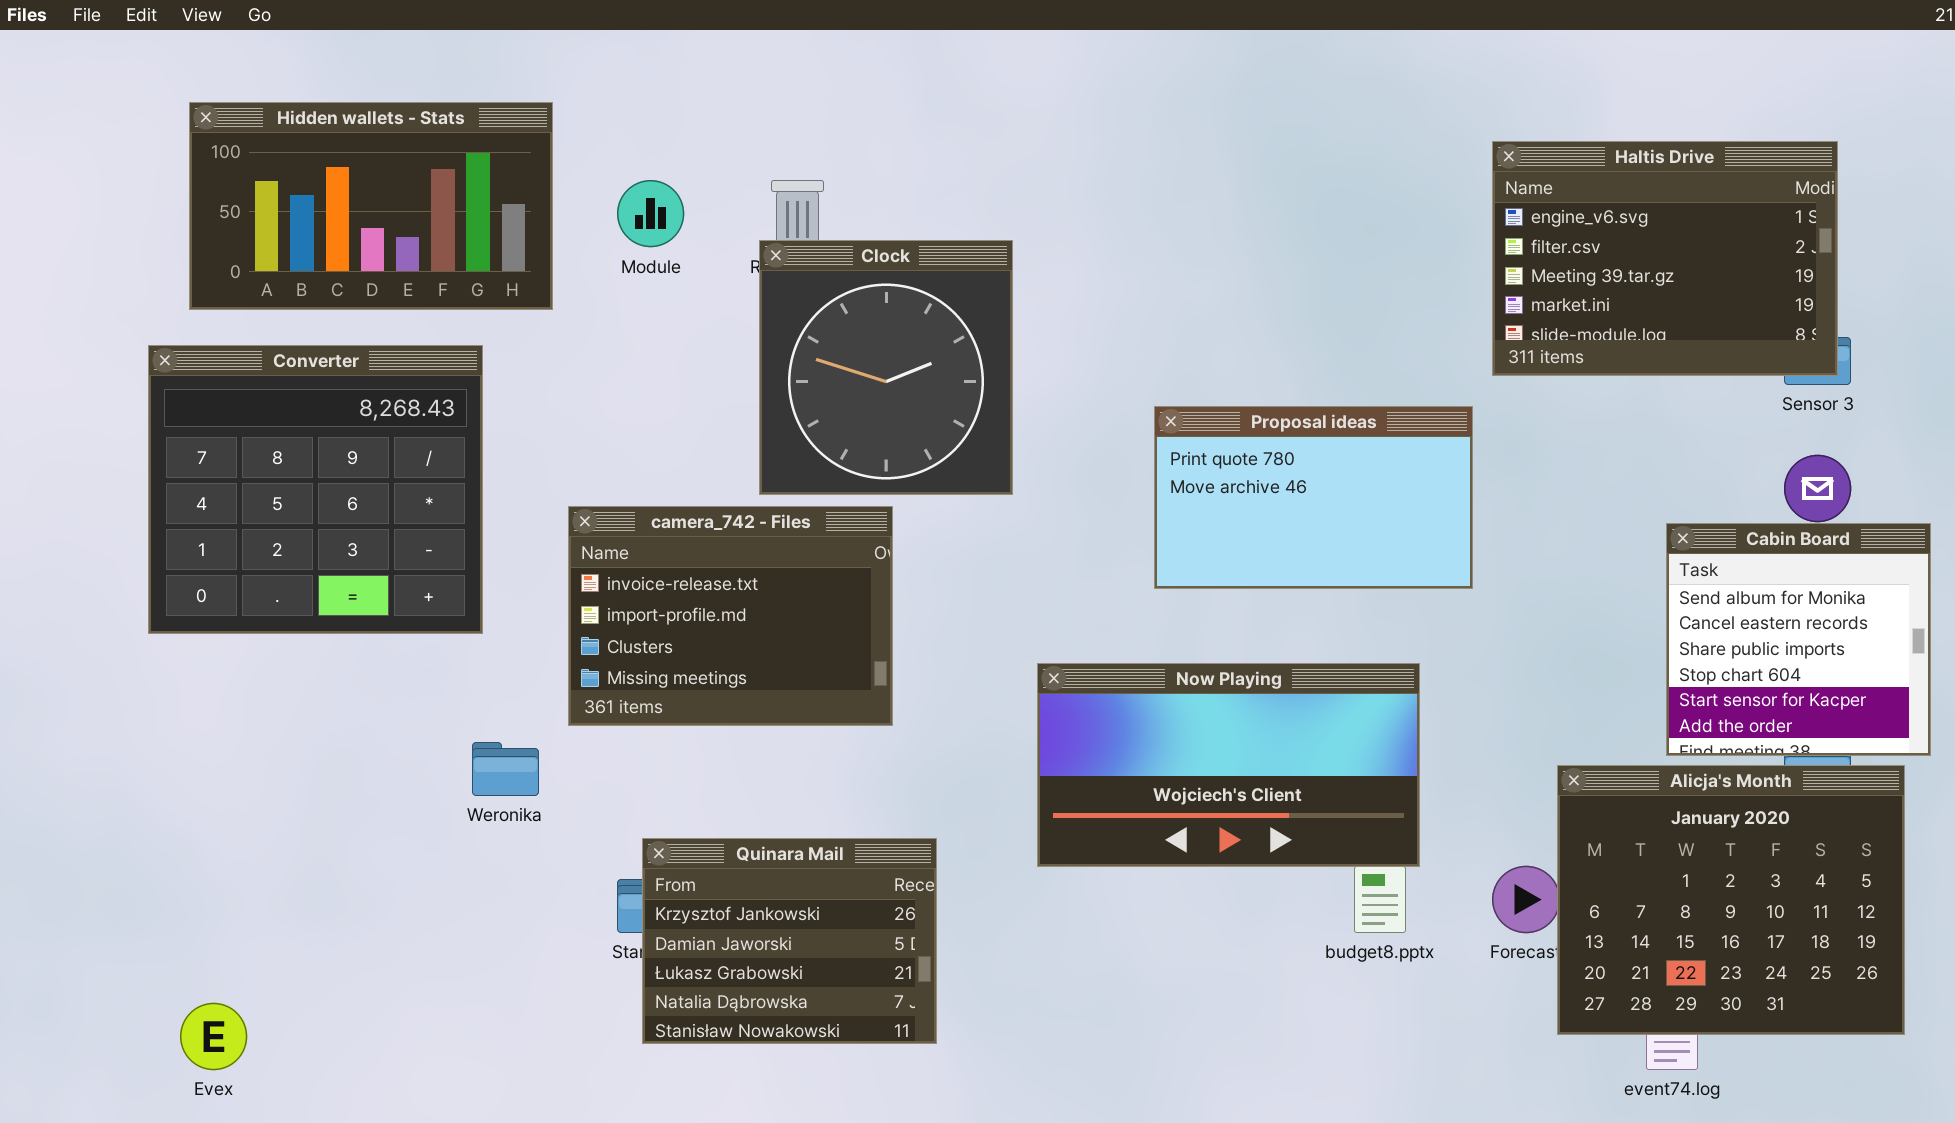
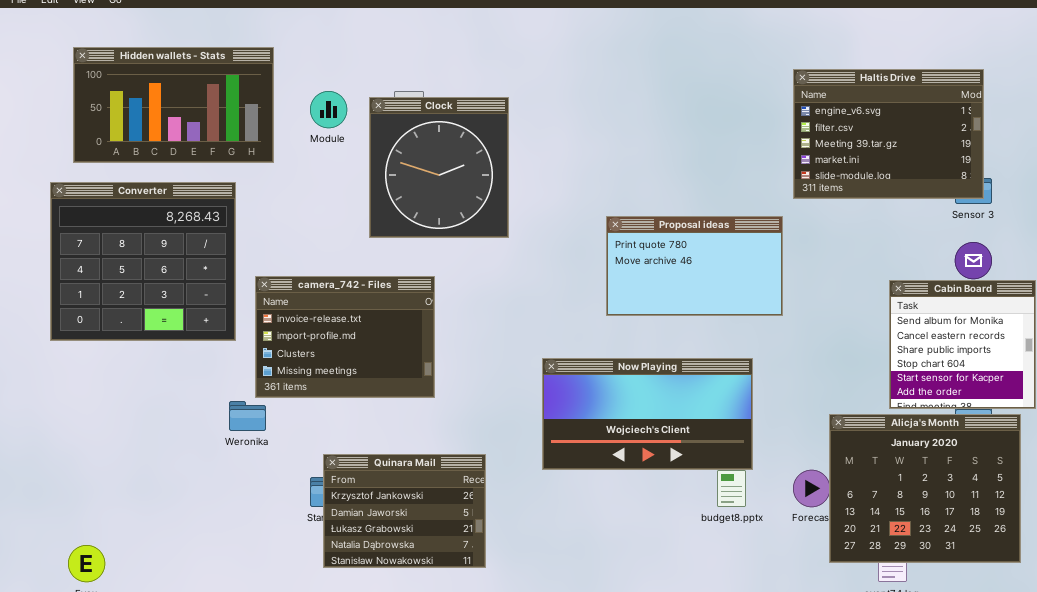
Clock: [759,240,1013,495] -> [369,97,509,238], moved
camera_742 - Files: [568,506,893,726] -> [255,276,435,398], moved

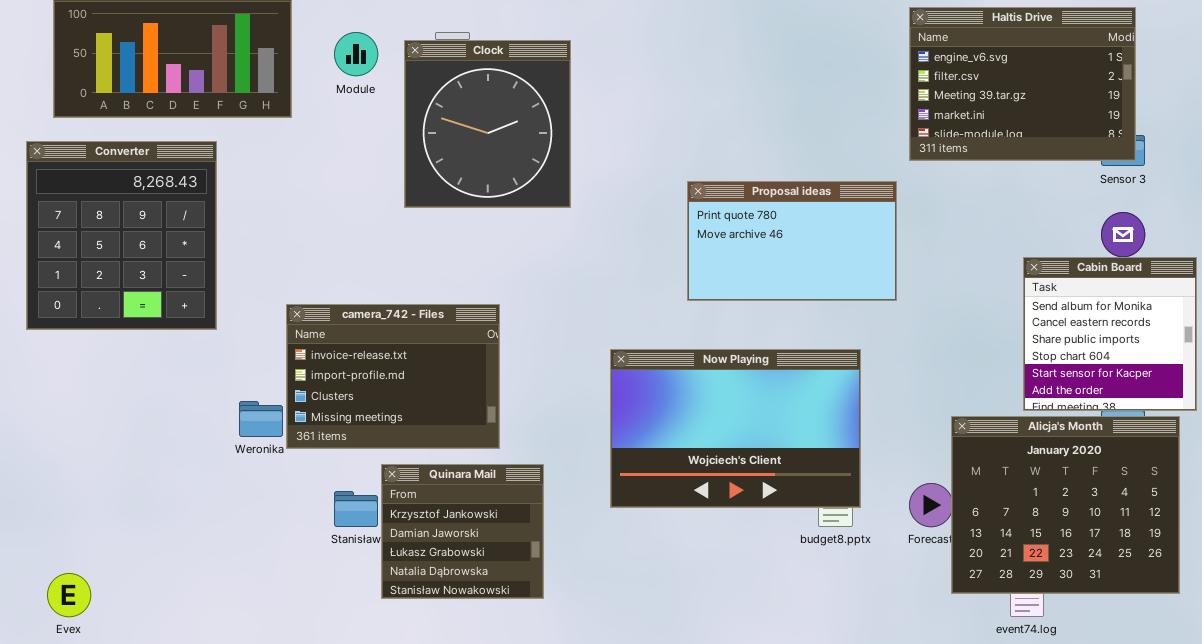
Converter: [50,182,236,341] -> [26,141,217,330], resized
camera_742 - Files: [255,276,435,398] -> [286,304,500,449], moved
Now Playing: [542,358,753,470] -> [610,349,861,508], resized
Quinara Mail: [323,454,486,568] -> [381,464,544,599], resized

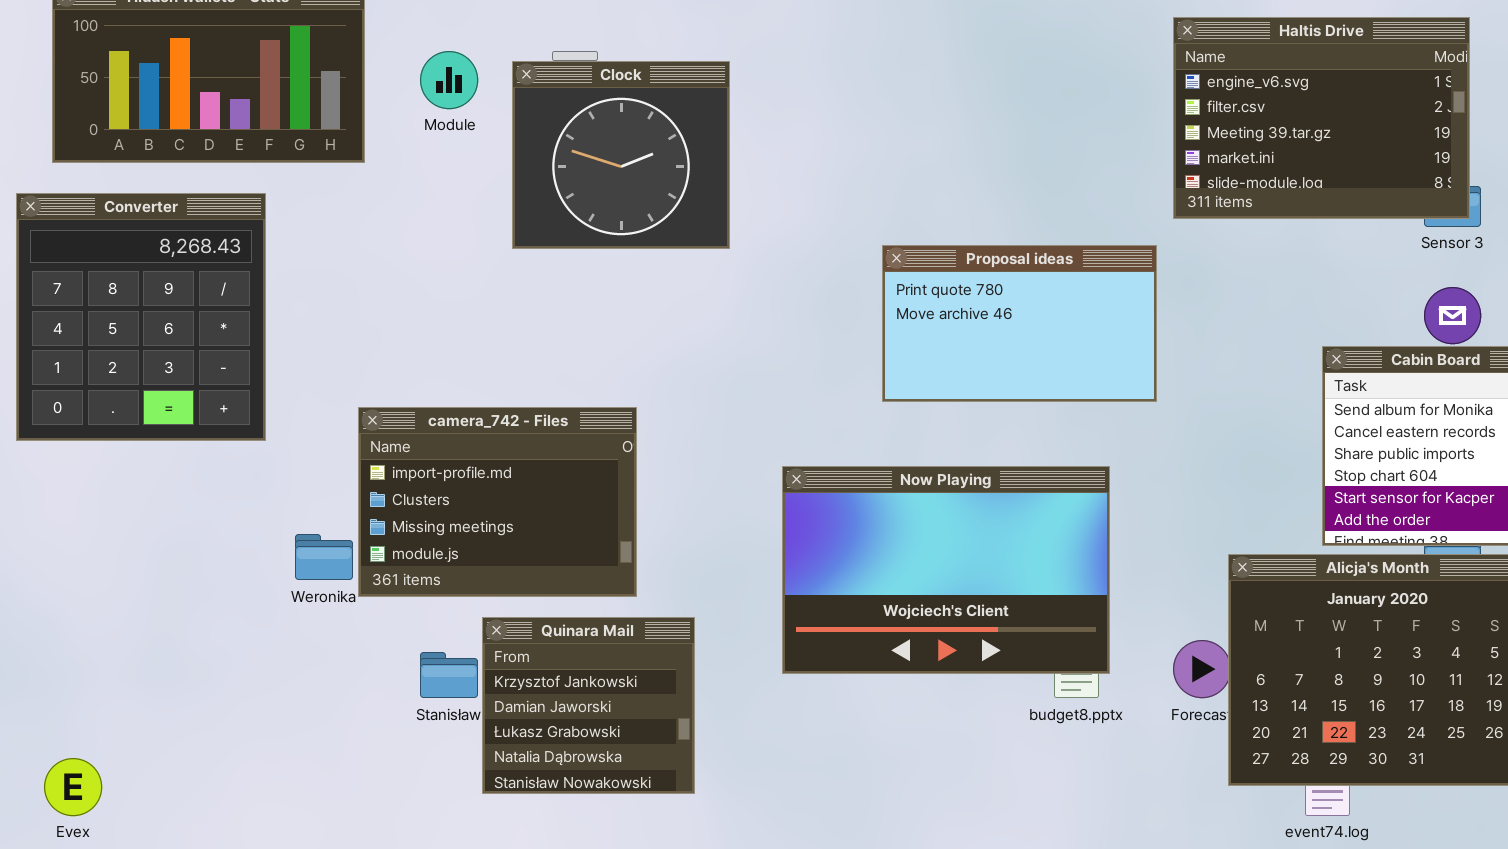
Clock: [404,40,571,208] -> [512,61,730,249], resized
camera_742 - Files: [286,304,500,449] -> [358,407,637,597], scrolled down 1 row

